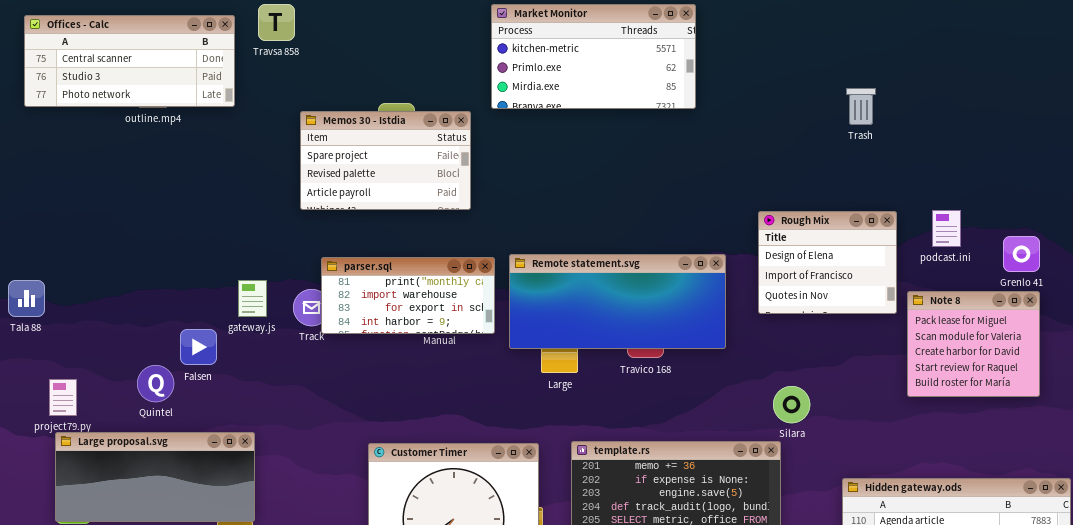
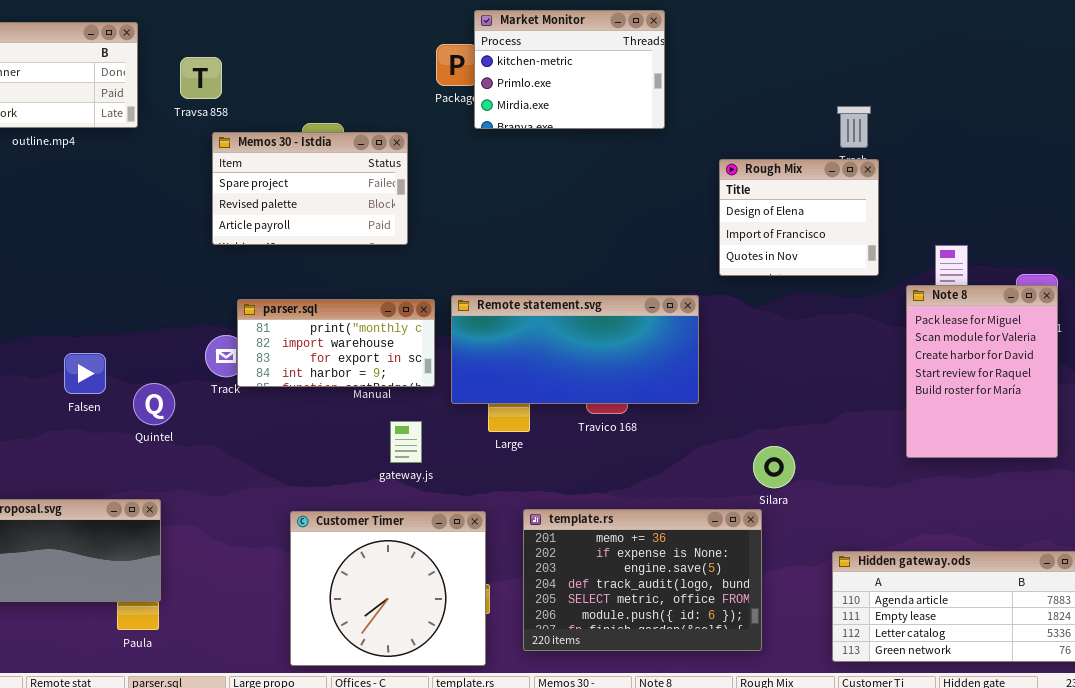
Travsa 858: [258,4,295,41] -> [180,57,222,99], moved
Market Monitor: [491,4,696,109] -> [474,10,665,129], resized
Rough Mix: [758,211,897,314] -> [719,159,879,276], moved
gateway.js: [238,280,267,317] -> [390,421,422,463], moved
Note 8: [907,291,1040,397] -> [906,285,1058,458], resized
Falsen: [180,329,217,365] -> [64,353,106,394], moved
Quintel: [137,365,174,402] -> [133,383,175,425], moved

